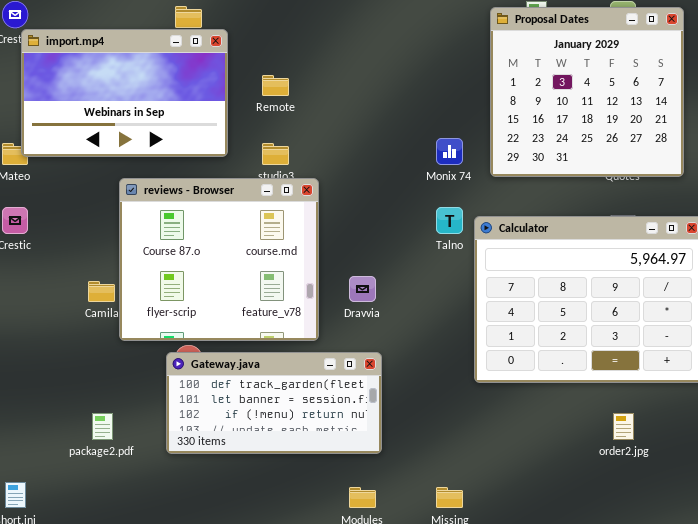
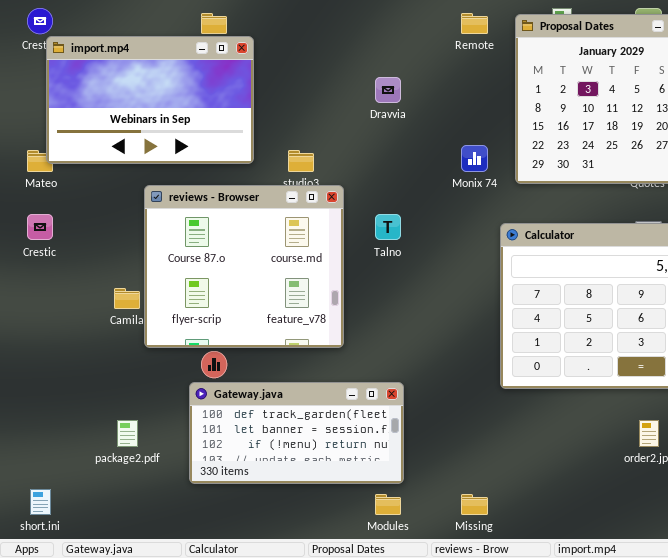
Remote: [262,75,289,96] -> [461,13,488,34], moved
Talno: [436,207,463,234] -> [375,214,401,240], moved
Dravvia: [349,276,376,302] -> [375,77,401,103], moved
Gateway.java: [166,352,382,454] -> [189,382,404,484], moved

